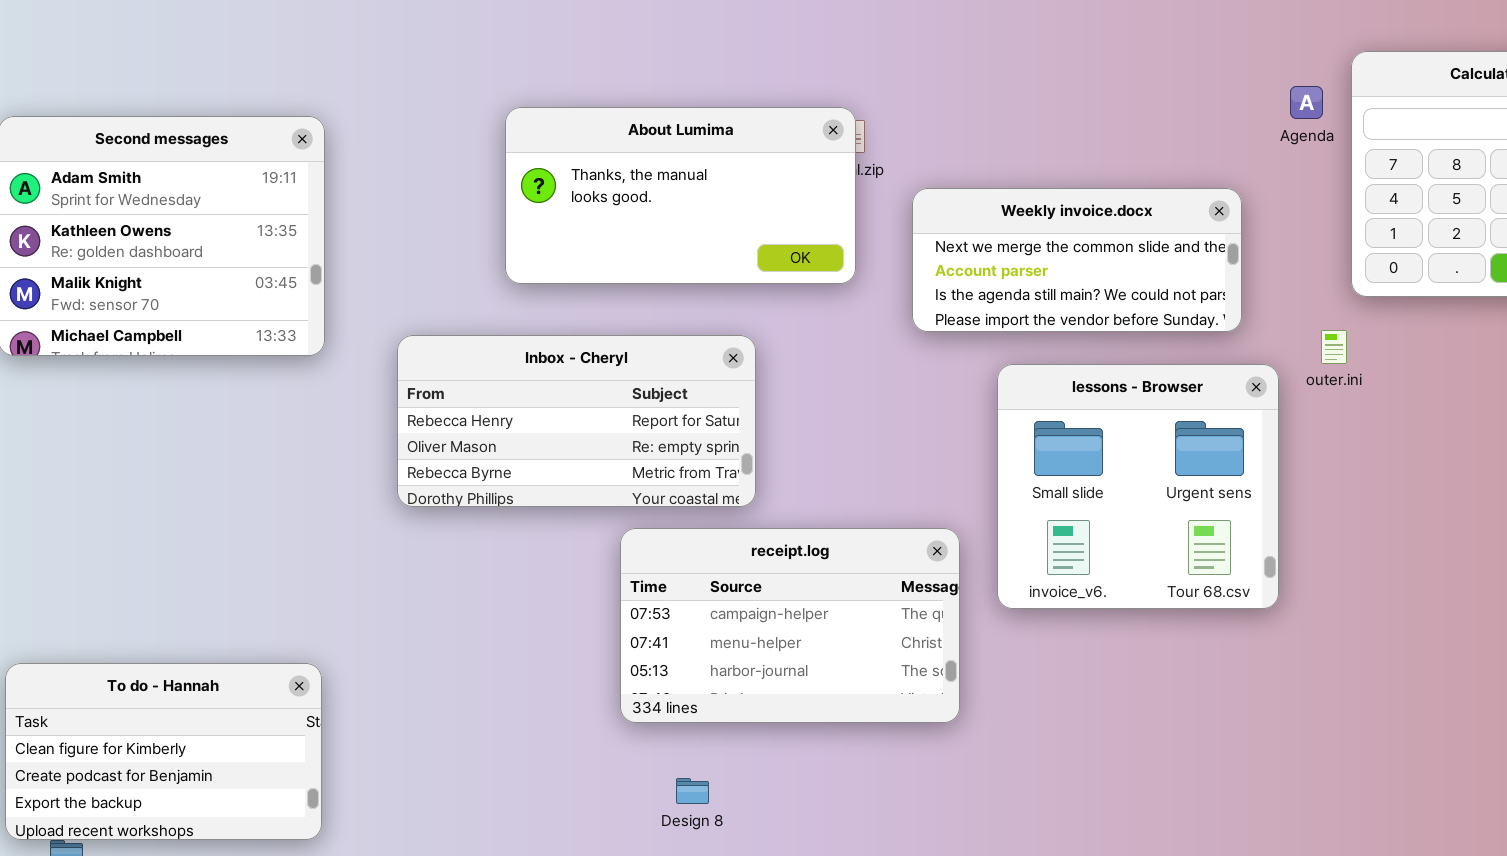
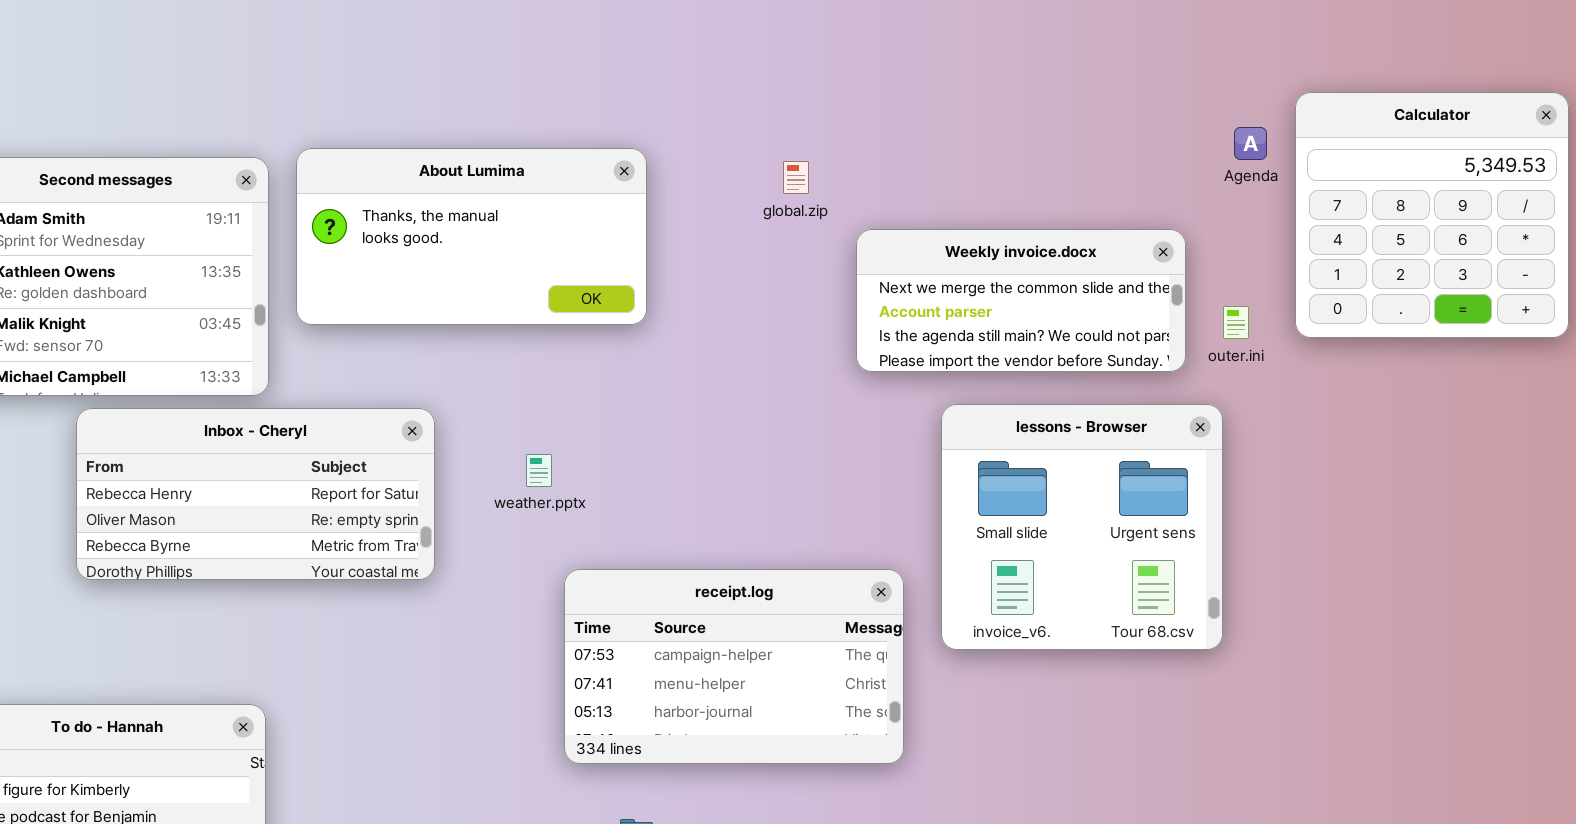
About Lumima: [505,107,856,284] -> [296,148,647,325], moved
outer.ini: [1321,330,1347,364] -> [1223,306,1249,339], moved
Inbox - Cheryl: [397,335,756,507] -> [76,408,435,580], moved

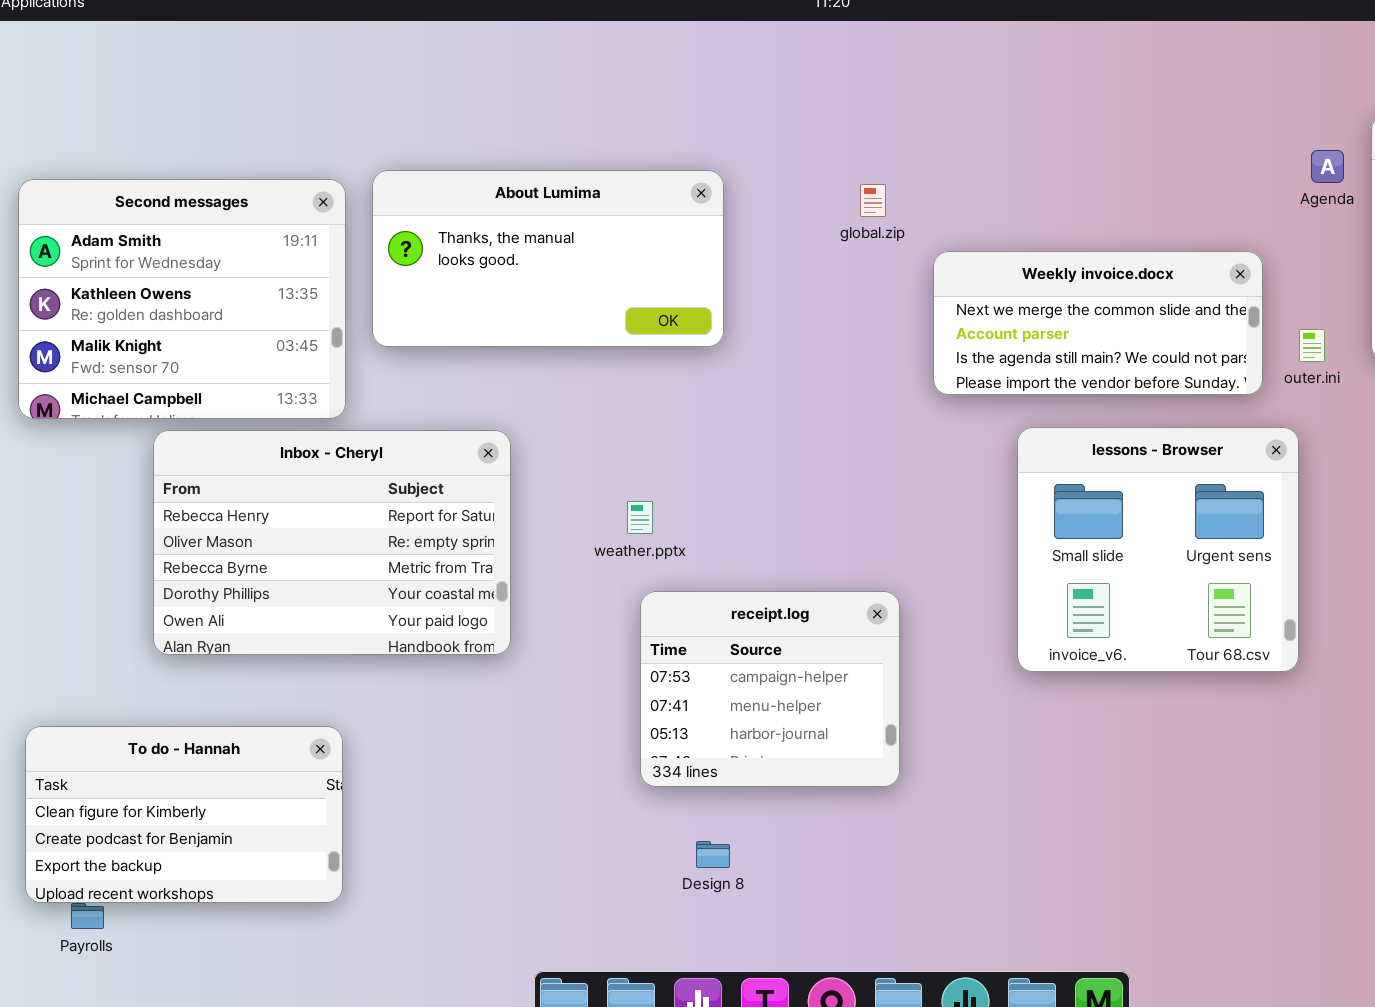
Inbox - Cheryl: [76,408,435,580] -> [153,430,511,655], resized
weather.pptx: [526,454,552,487] -> [627,501,653,534], moved
receipt.log: [564,569,904,764] -> [640,591,900,787], resized

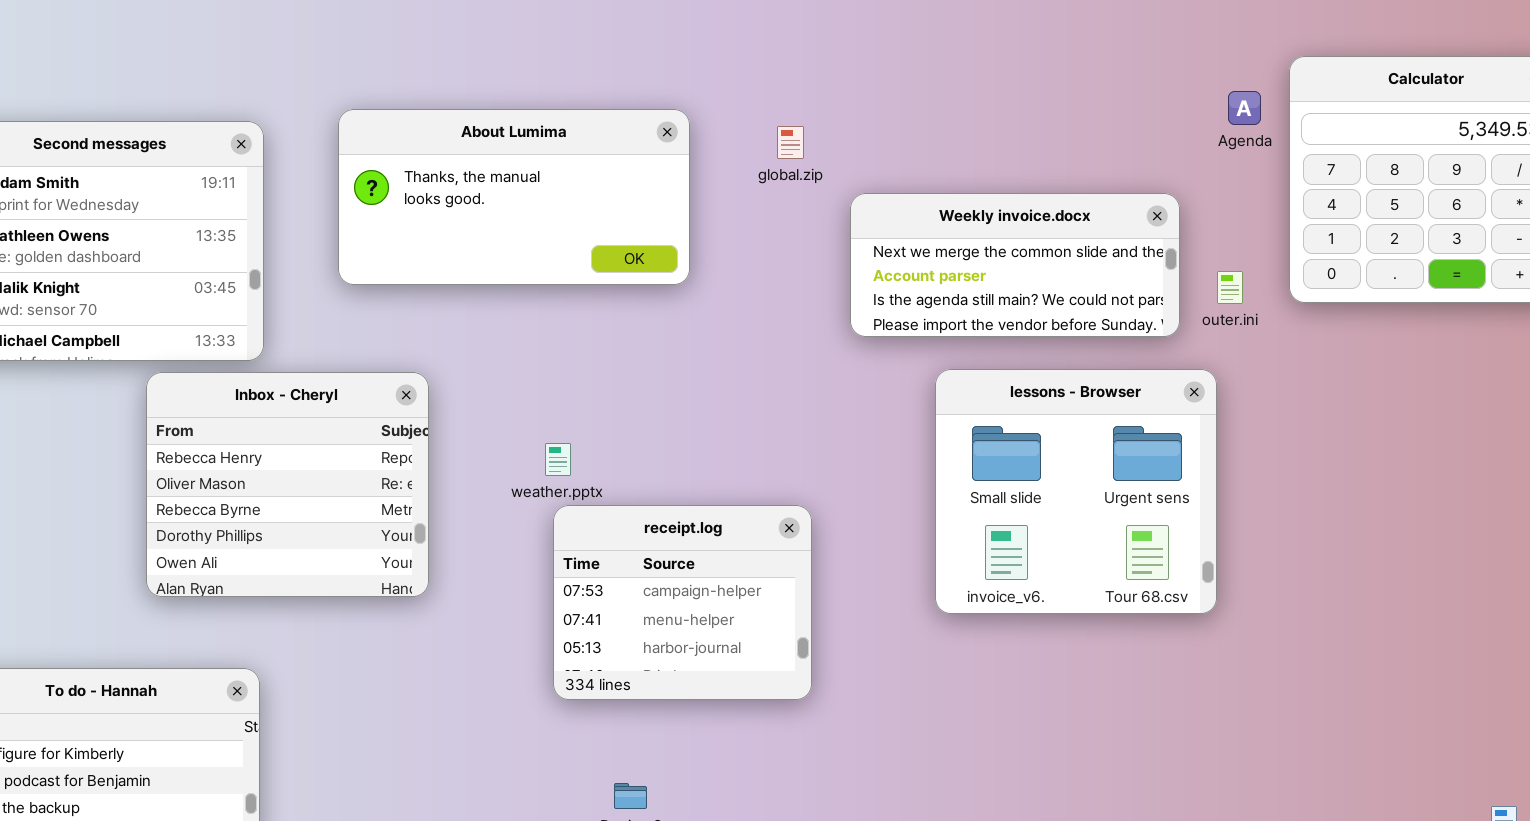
About Lumima: [372,170,724,347] -> [338,109,690,285], moved
Inbox - Cheryl: [153,430,511,655] -> [146,372,429,597], resized
receipt.log: [640,591,900,787] -> [553,505,812,700], moved

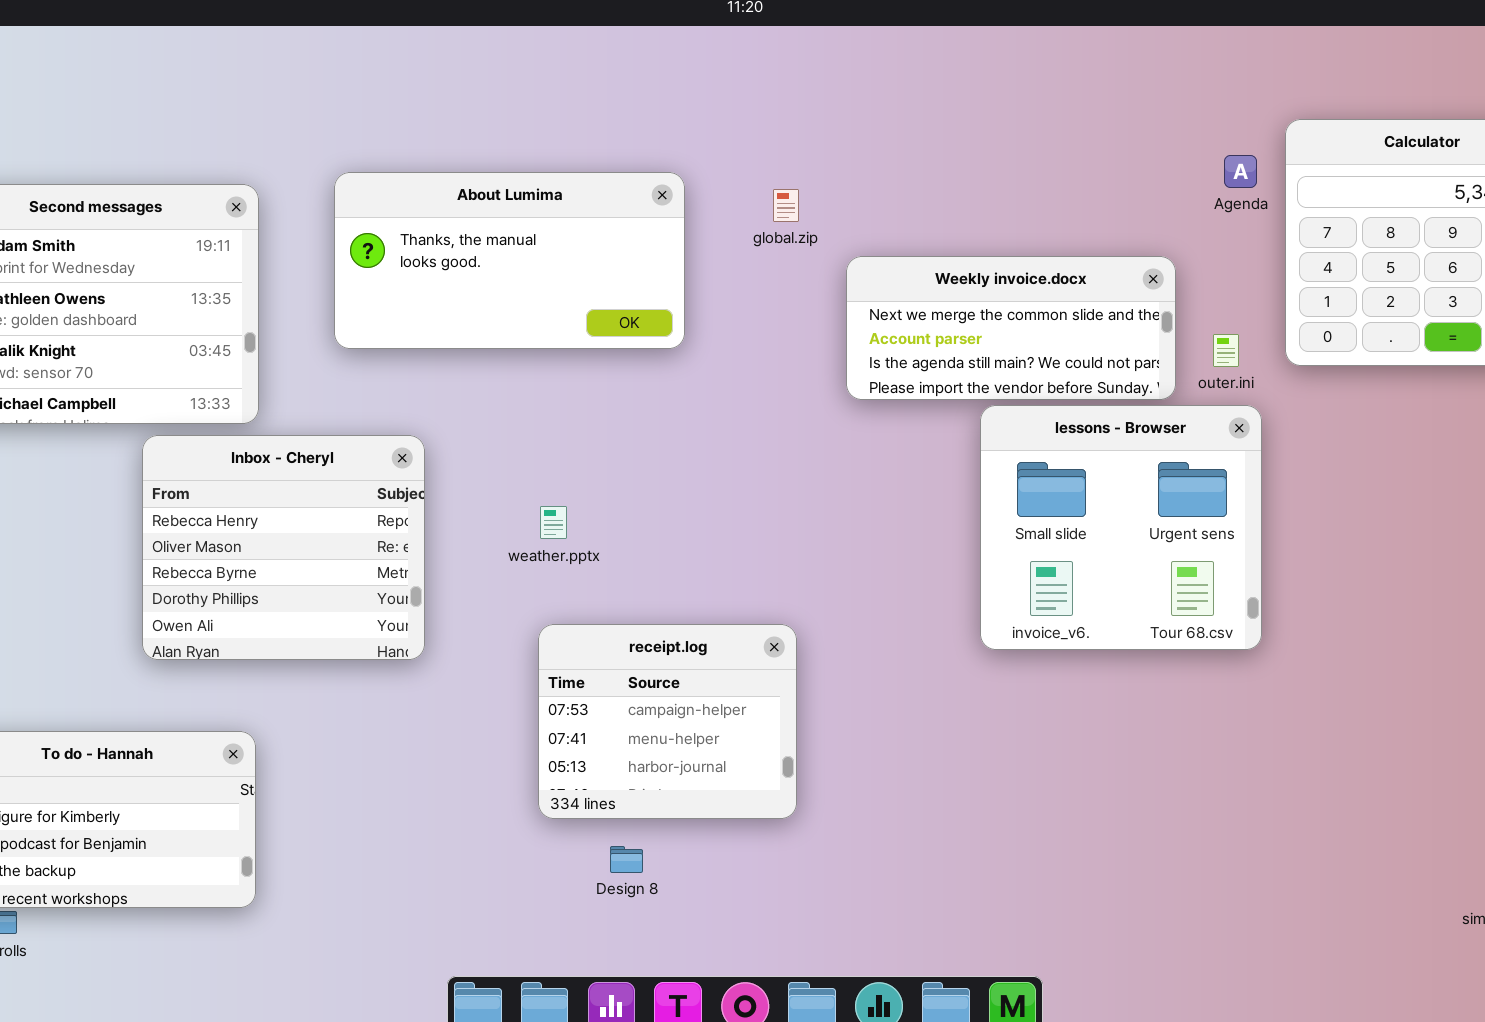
lessons - Browser: [935,369,1217,614] -> [980,405,1262,650], moved
receipt.log: [553,505,812,700] -> [538,624,797,819], moved

